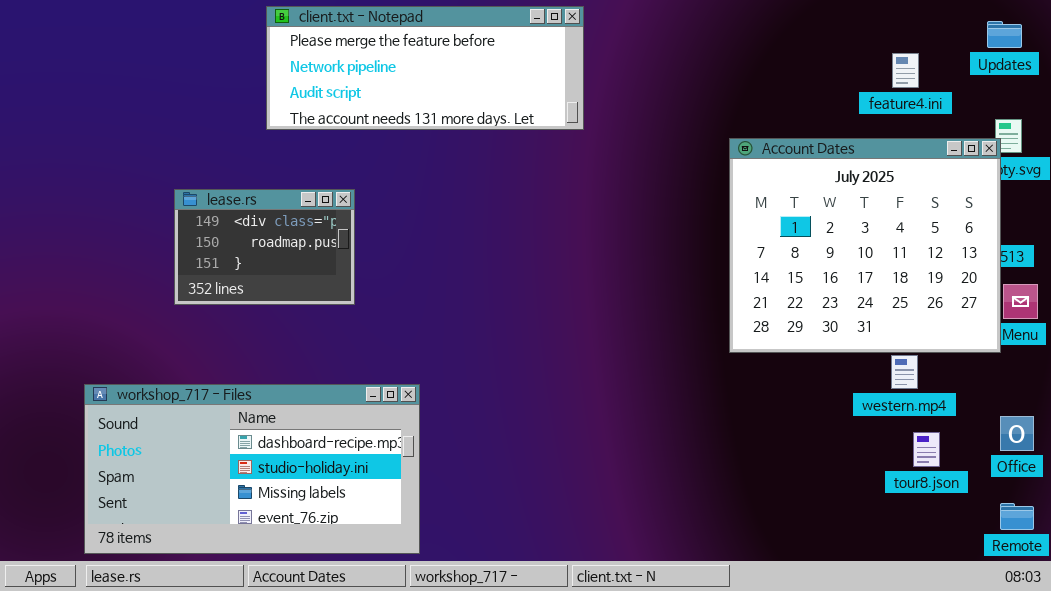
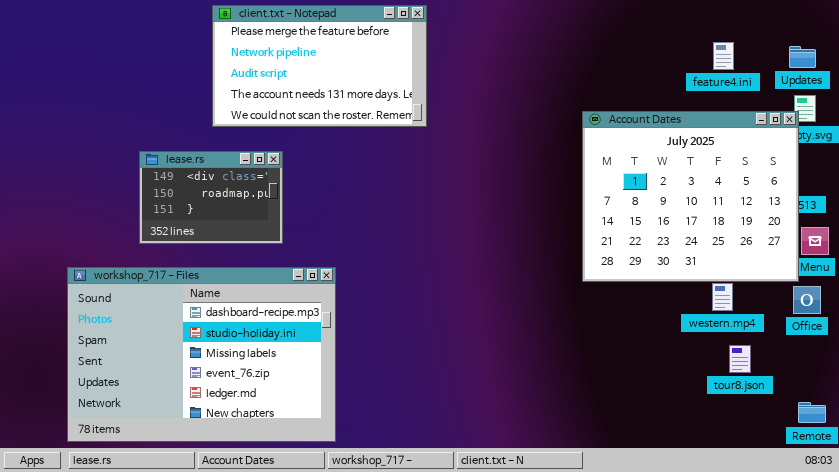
client.txt - Notepad: [266,6,584,130] -> [212,5,427,127], resized
Updates: [987,21,1022,48] -> [789,46,816,68], moved
workshop_717 - Files: [84,384,420,554] -> [67,267,336,442], resized
Office: [1000,416,1034,451] -> [793,286,821,314], moved

